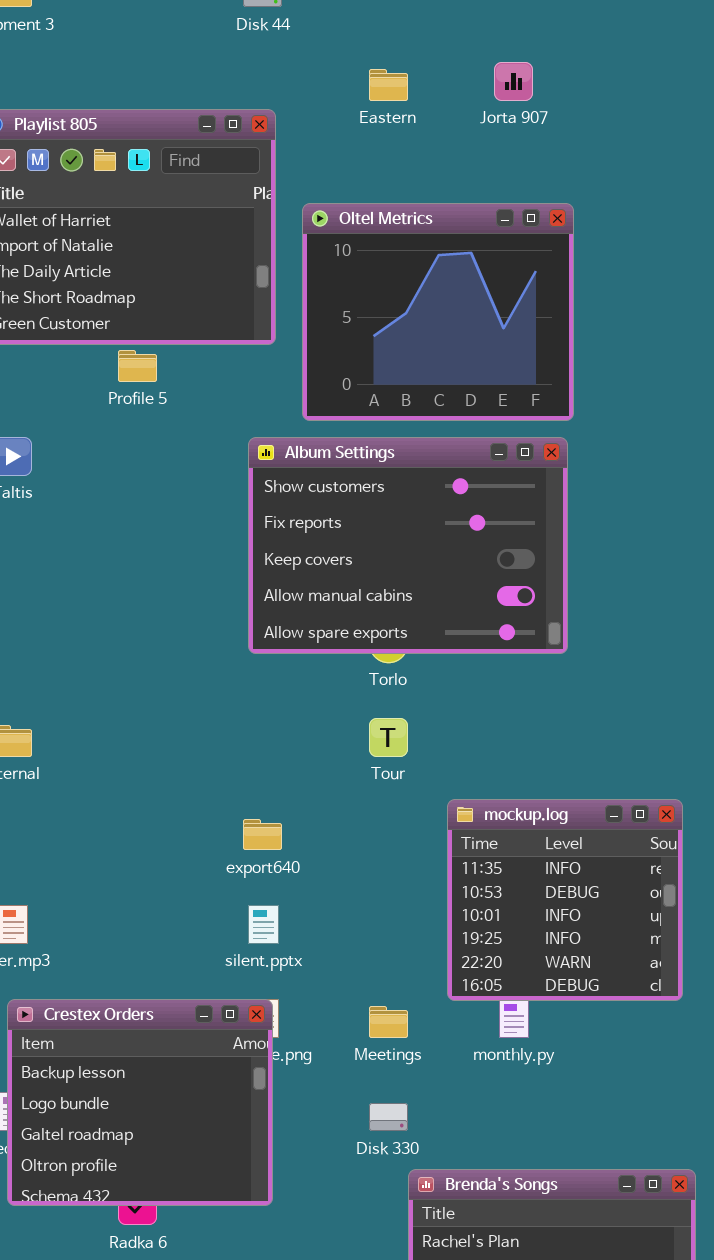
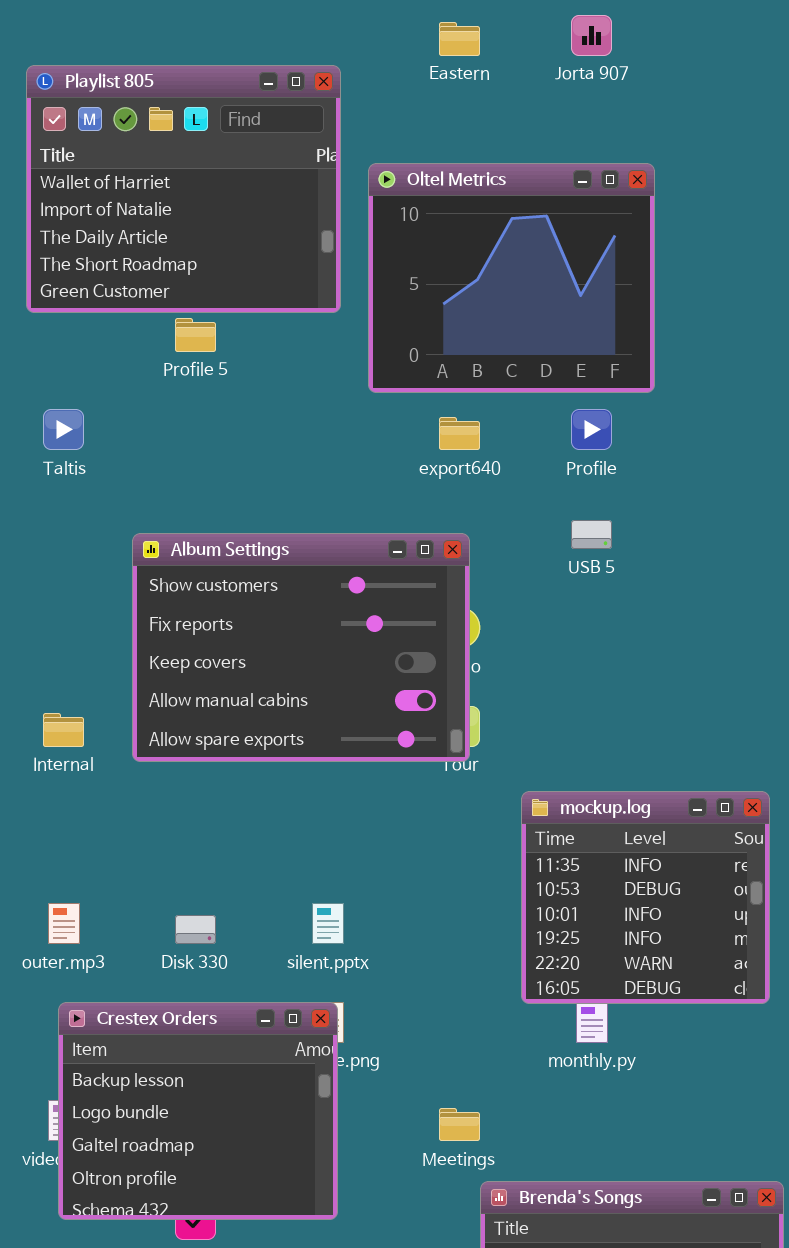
Album Settings: [248,437,568,654] -> [132,533,470,762], moved
export640: [243,819,282,850] -> [439,417,480,450], moved
Meetings: [369,1006,408,1038] -> [439,1108,480,1141], moved
Disk 330: [369,1103,408,1131] -> [175,915,216,944], moved

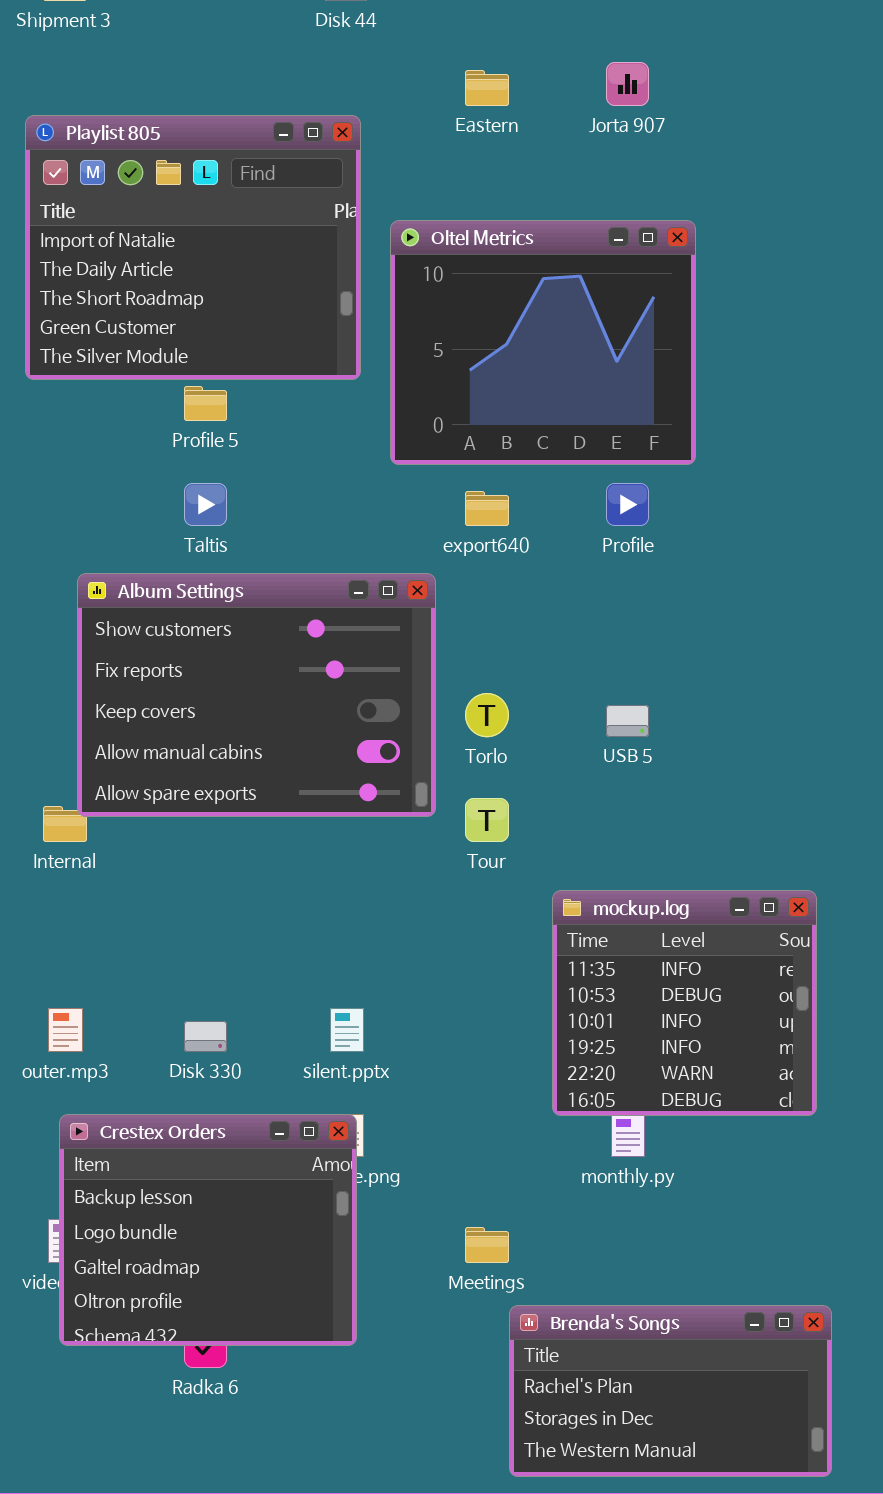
Playlist 805: [26,65,341,313] -> [25,115,361,380], scrolled down 1 row
Taltis: [43,409,84,450] -> [184,483,227,526], moved
USB 5: [571,520,612,549] -> [606,705,649,737], moved
Album Settings: [132,533,470,762] -> [77,573,436,817], moved

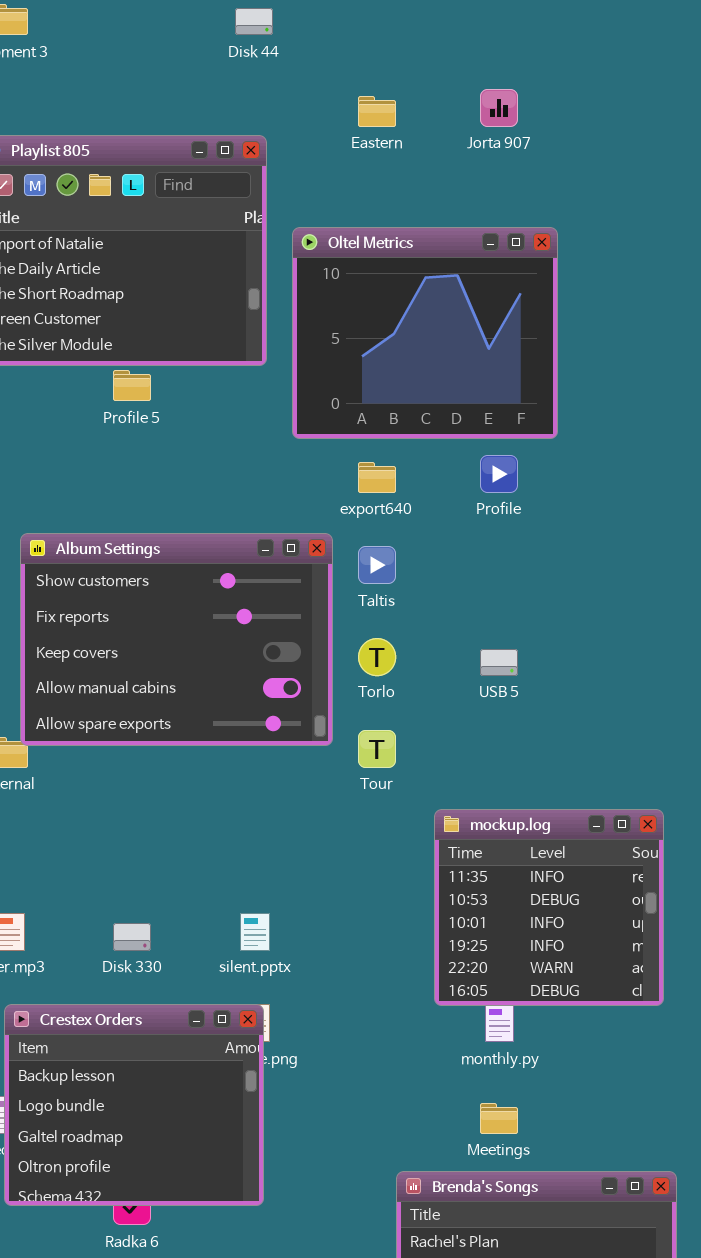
Taltis: [184,483,227,526] -> [358,546,396,584], moved
Meetings: [465,1227,509,1263] -> [480,1103,518,1134], moved

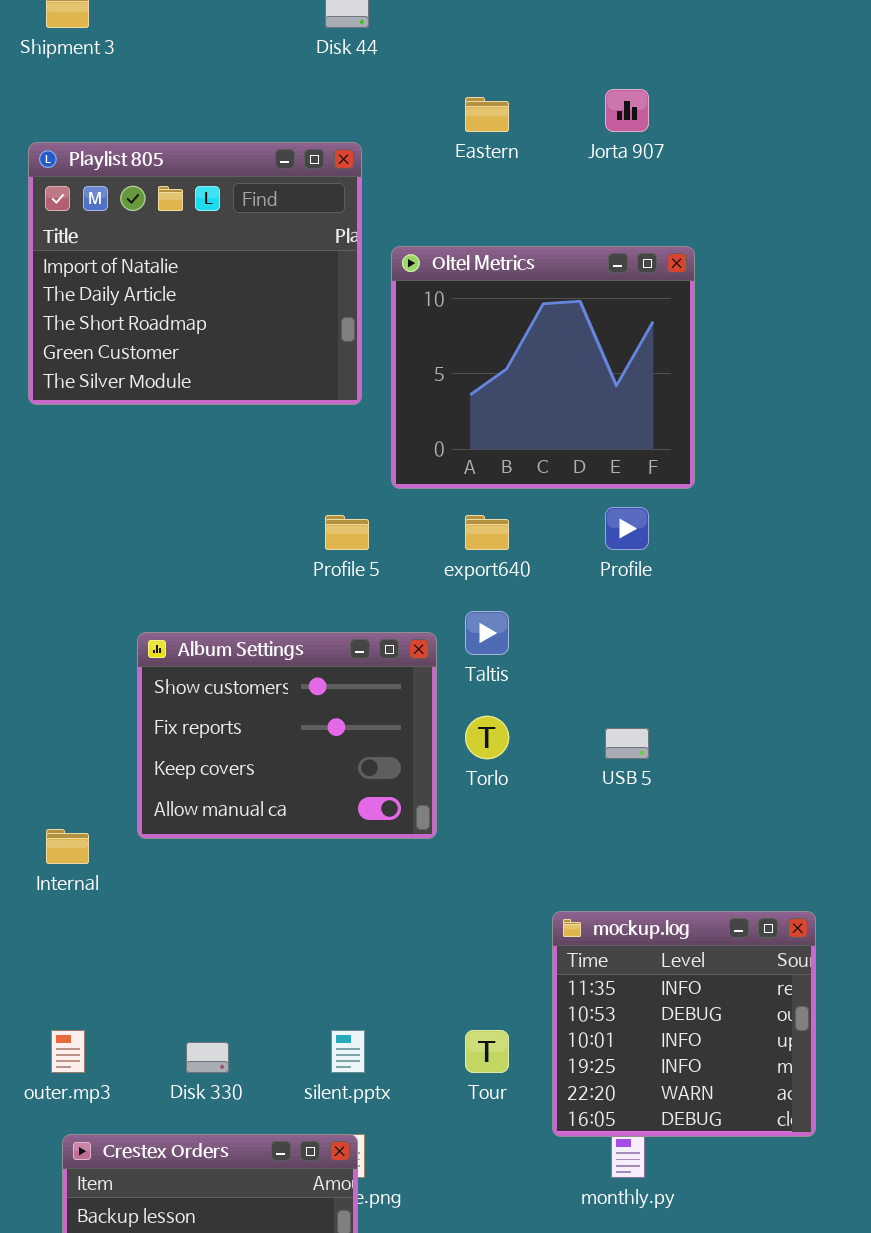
Profile 5: [113,370,151,401] -> [325,515,369,550], moved
Album Settings: [20,533,333,746] -> [137,632,437,839], resized
Tour: [358,730,396,768] -> [465,1030,509,1073], moved

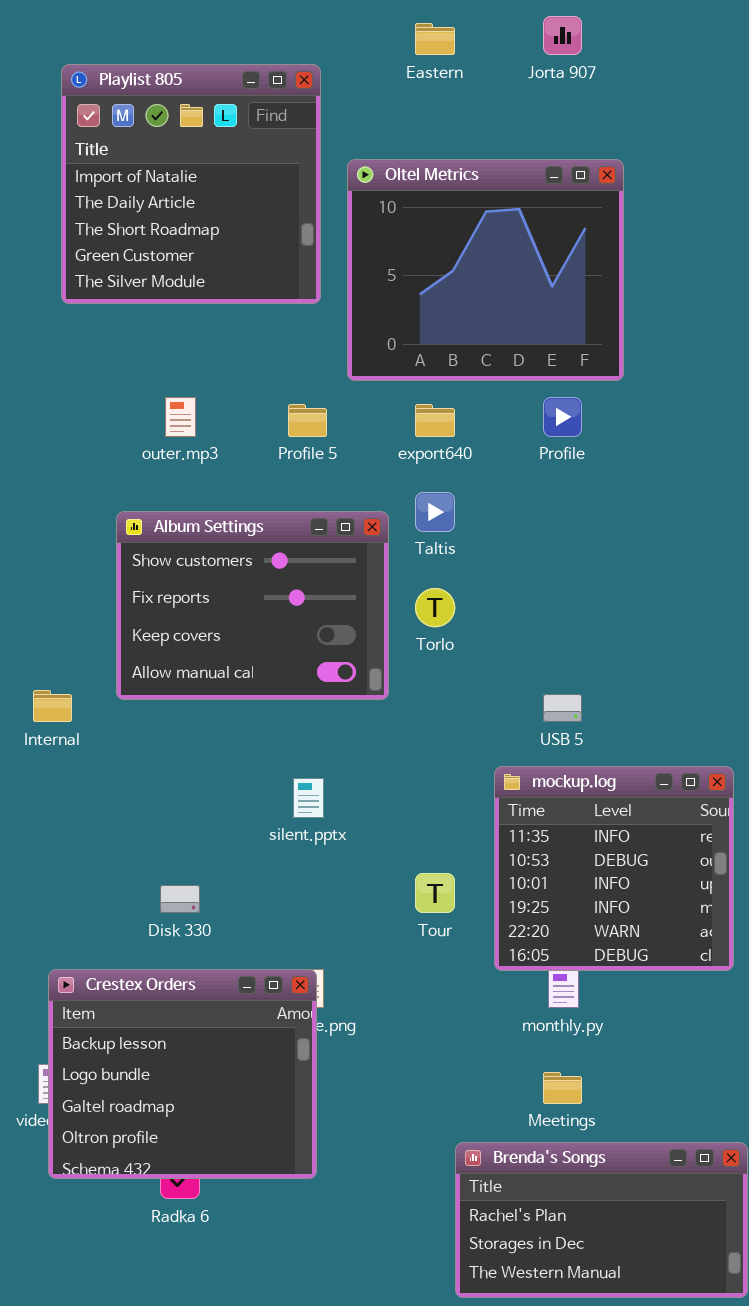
Playlist 805: [28,142,362,405] -> [61,64,321,304], resized
USB 5: [605,728,649,759] -> [543,694,582,722], moved
outer.mp3: [51,1030,85,1073] -> [165,397,196,437], moved
silent.pptx: [331,1030,365,1073] -> [293,778,324,818], moved

